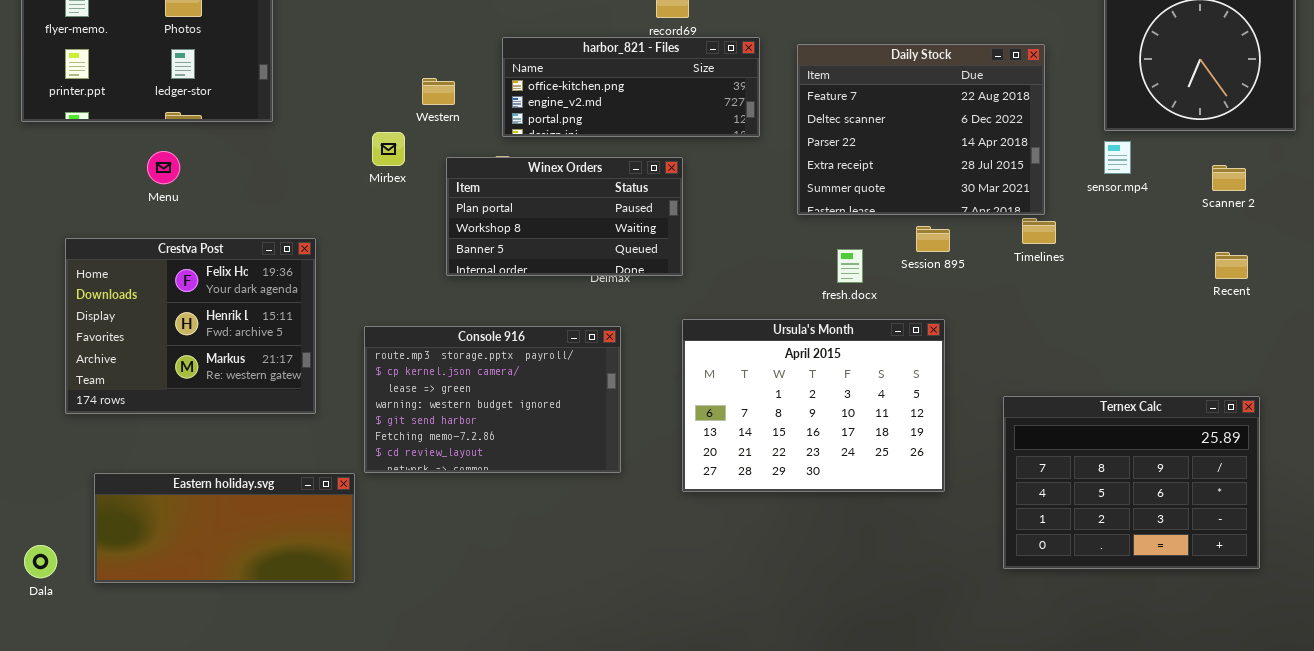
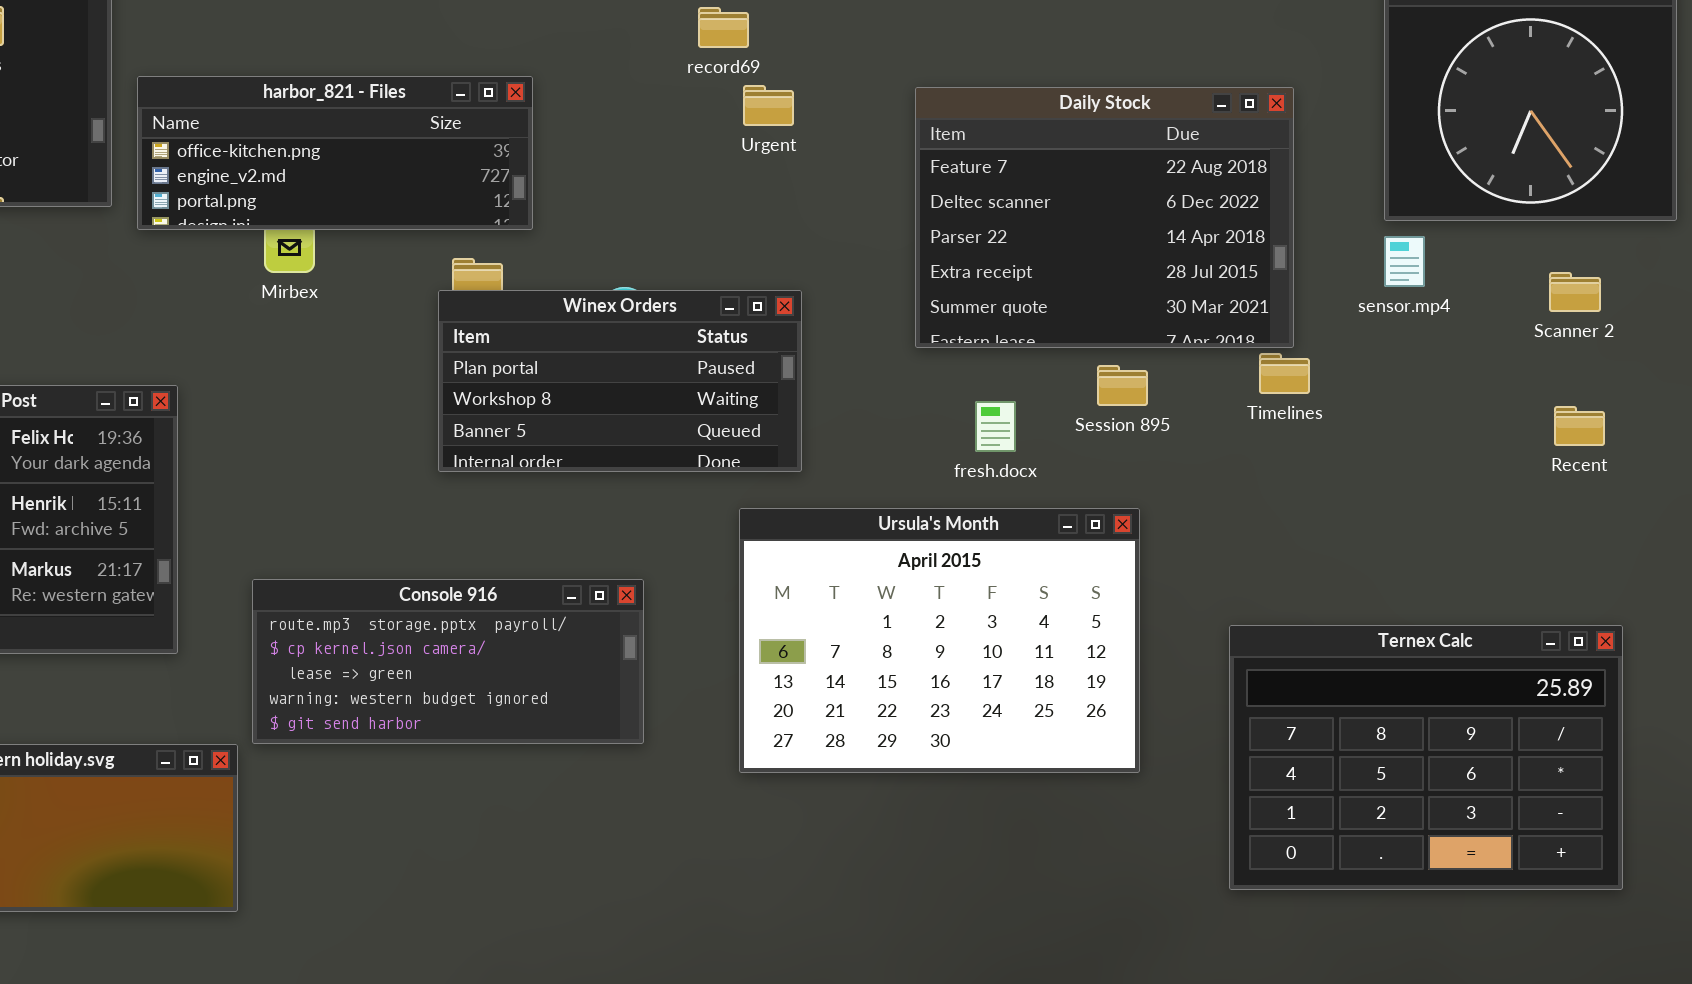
harbor_821 - Files: [502,37,760,137] -> [137,76,533,230], moved
Winex Orders: [446,157,683,276] -> [438,290,802,472], moved
Console 916: [364,326,621,473] -> [252,579,644,744], resized

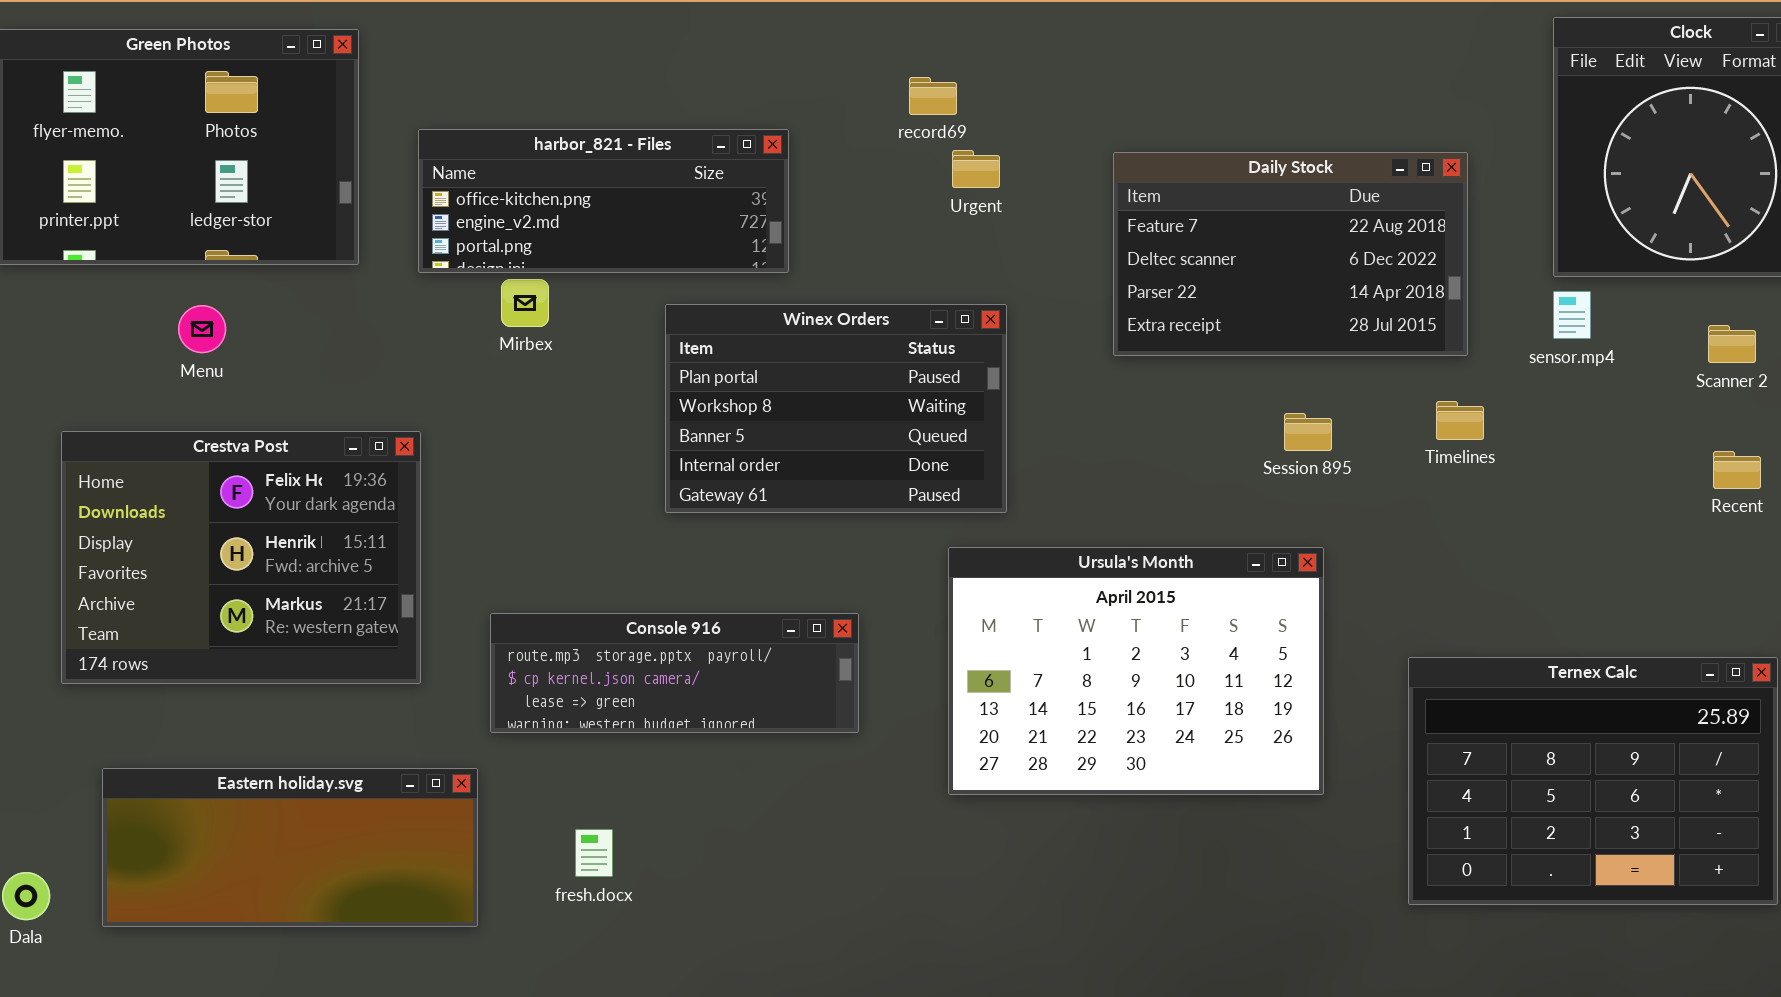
harbor_821 - Files: [137,76,533,230] -> [418,129,789,273], moved
Daily Stock: [915,87,1294,348] -> [1113,152,1468,356], resized
Winex Orders: [438,290,802,472] -> [665,304,1007,513], resized
fresh.docx: [975,401,1016,452] -> [575,829,613,877], moved
Console 916: [252,579,644,744] -> [490,613,859,733], resized

